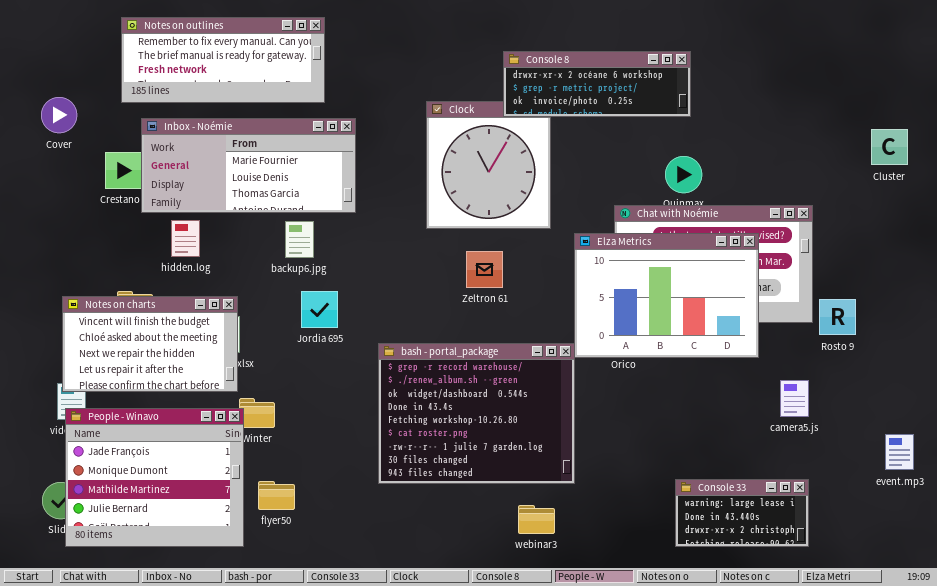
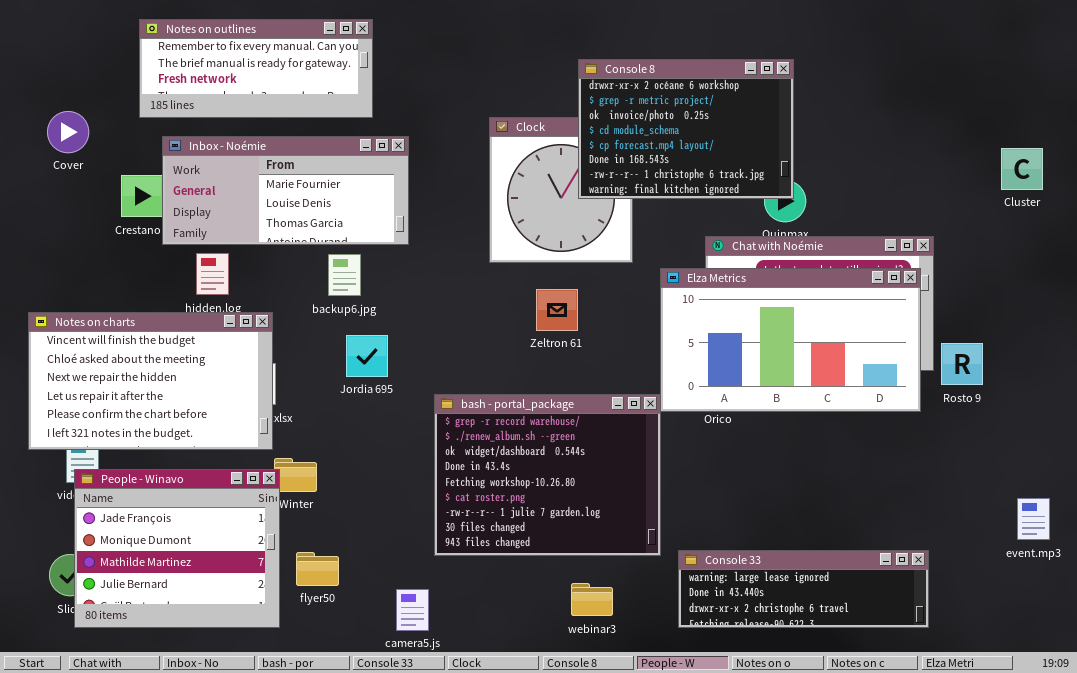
Console 8: [503,51,691,117] -> [578,59,794,199], resized
Elza Metrics: [574,233,759,358] -> [660,268,921,412], resized
Notes on charts: [62,296,238,392] -> [28,312,273,450], resized
camera5.js: [780,380,809,417] -> [396,589,429,631], moved
Console 33: [675,479,809,547] -> [678,550,929,628], resized
webinar3: [518,505,555,534] -> [571,583,613,616], moved

